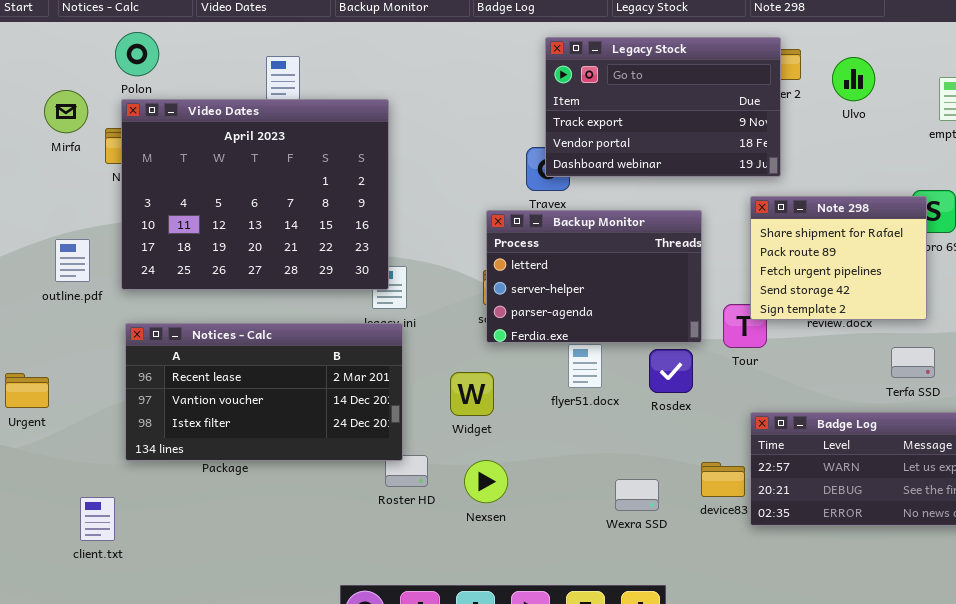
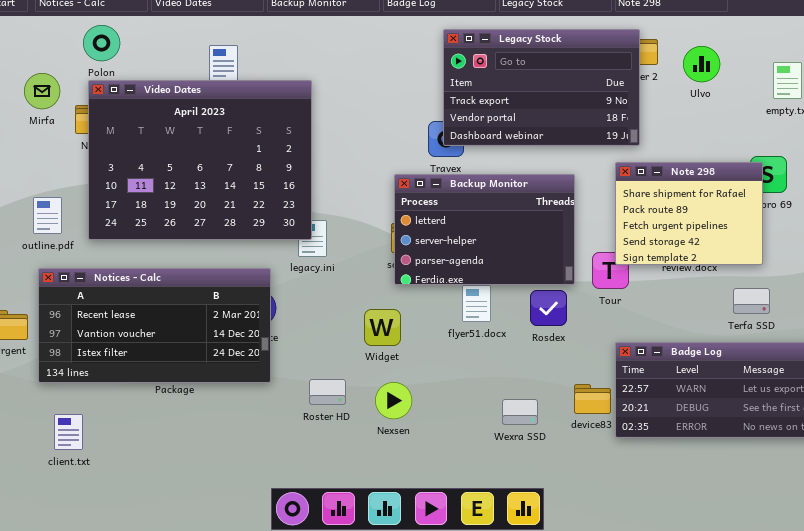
Notices - Calc: [125,323,403,461] -> [38,268,271,383], moved

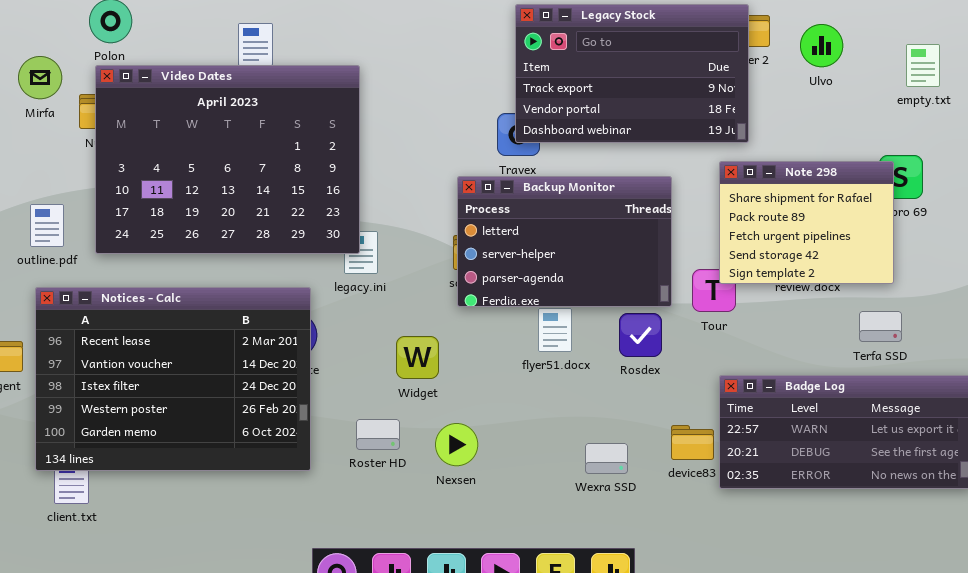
Notices - Calc: [38,268,271,383] -> [35,287,311,471], resized
Widget: [364,309,401,346] -> [396,336,439,379], moved

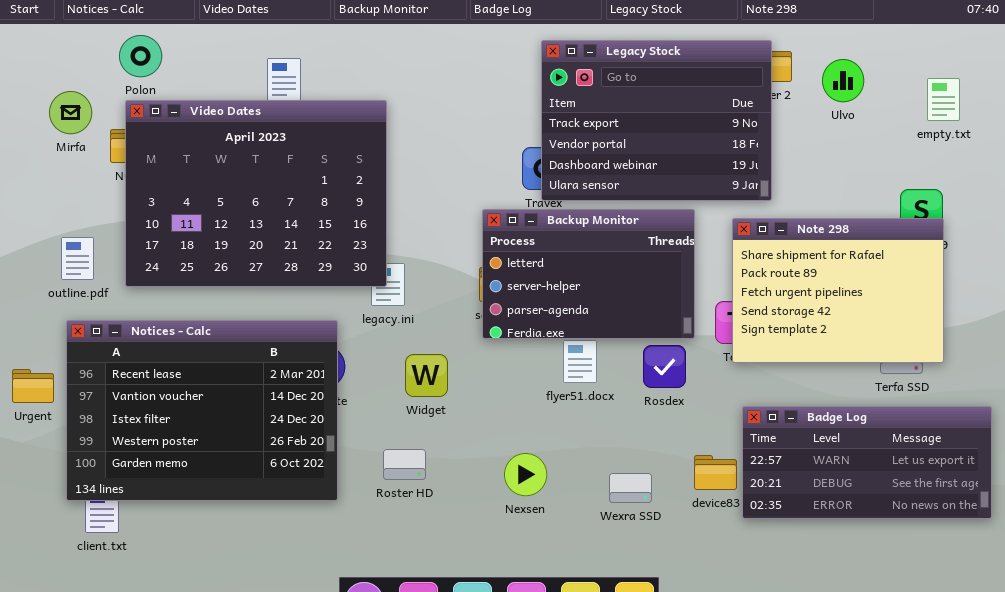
Legacy Stock: [515,4,749,143] -> [541,40,772,201], resized
Note 298: [719,161,894,284] -> [732,218,944,363], moved, resized
Widget: [396,336,439,379] -> [405,354,448,397], moved
Nexsen: [435,423,478,466] -> [504,453,547,496], moved

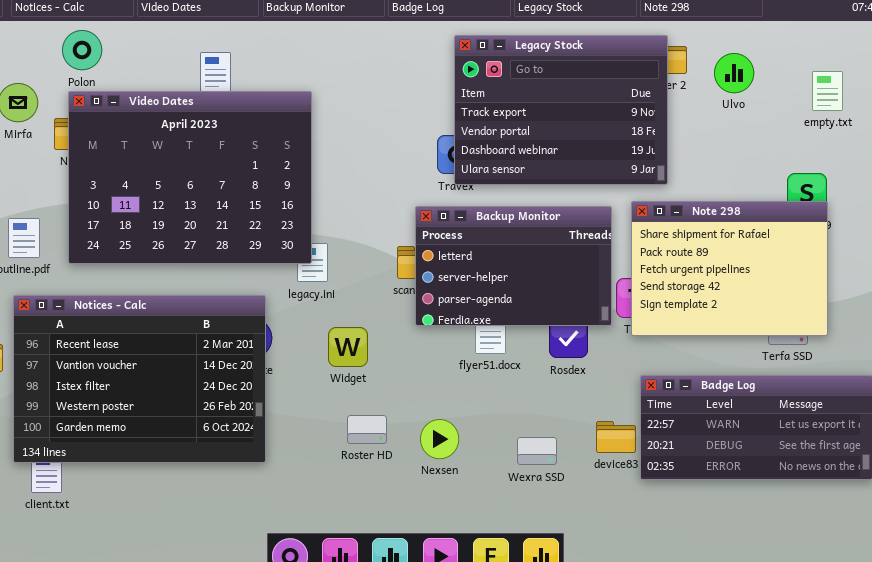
Backup Monitor: [482,209,695,339] -> [415,206,612,326], moved
Roster HD: [383,449,426,480] -> [347,415,387,444], moved

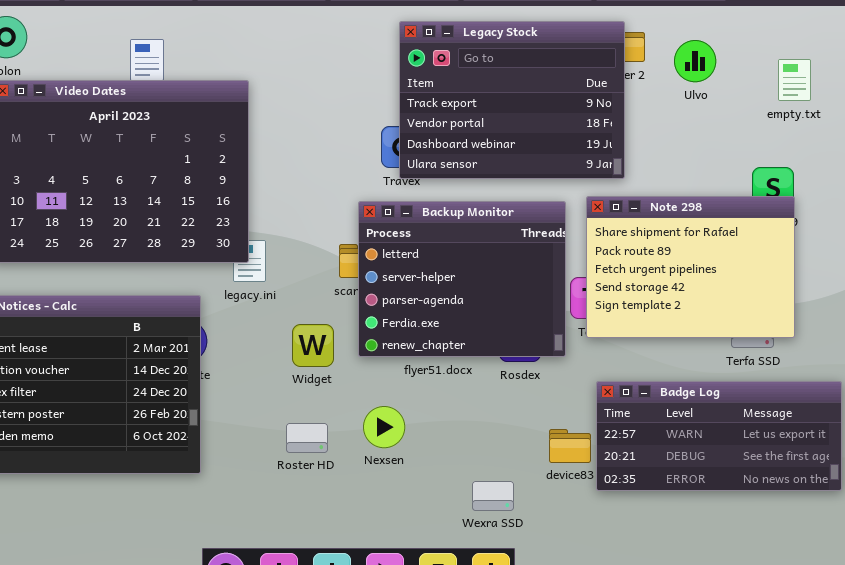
Backup Monitor: [415,206,612,326] -> [358,201,566,357], resized
Widget: [328,327,368,367] -> [292,324,334,367], moved
Nexsen: [420,419,459,459] -> [363,406,405,448], moved
Wexra SSD: [517,437,557,465] -> [472,481,514,511], moved

